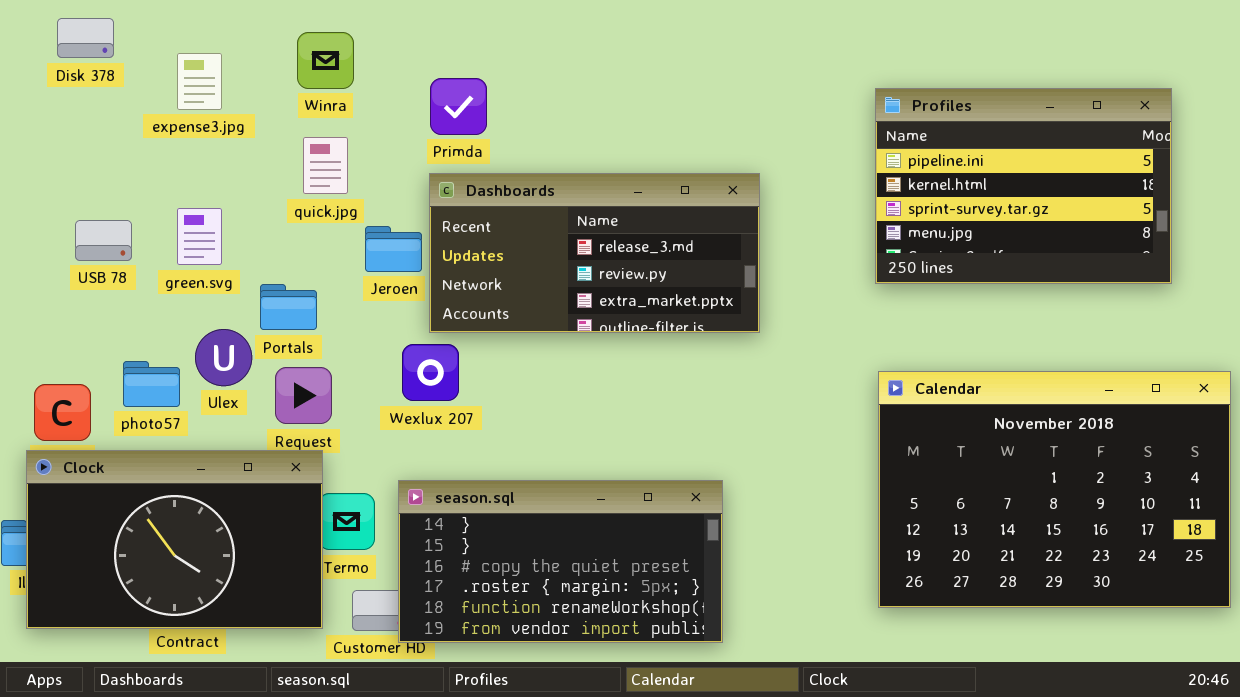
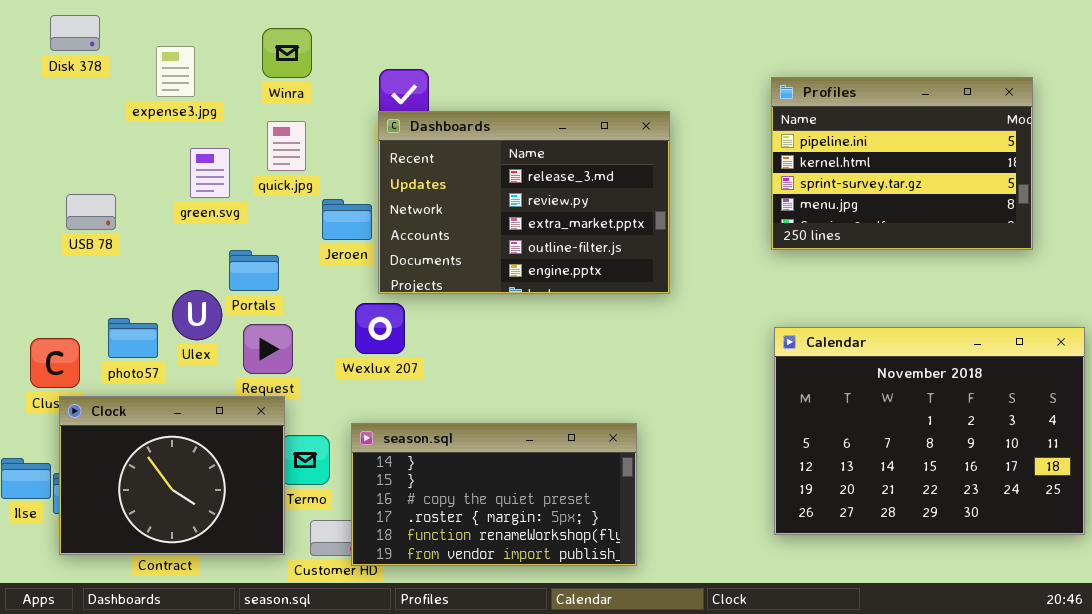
Dashboards: [429,173,760,333] -> [378,111,670,294], resized
green.svg: [177,208,222,265] -> [190,148,230,198], moved
Clock: [26,450,323,629] -> [59,396,285,555], resized

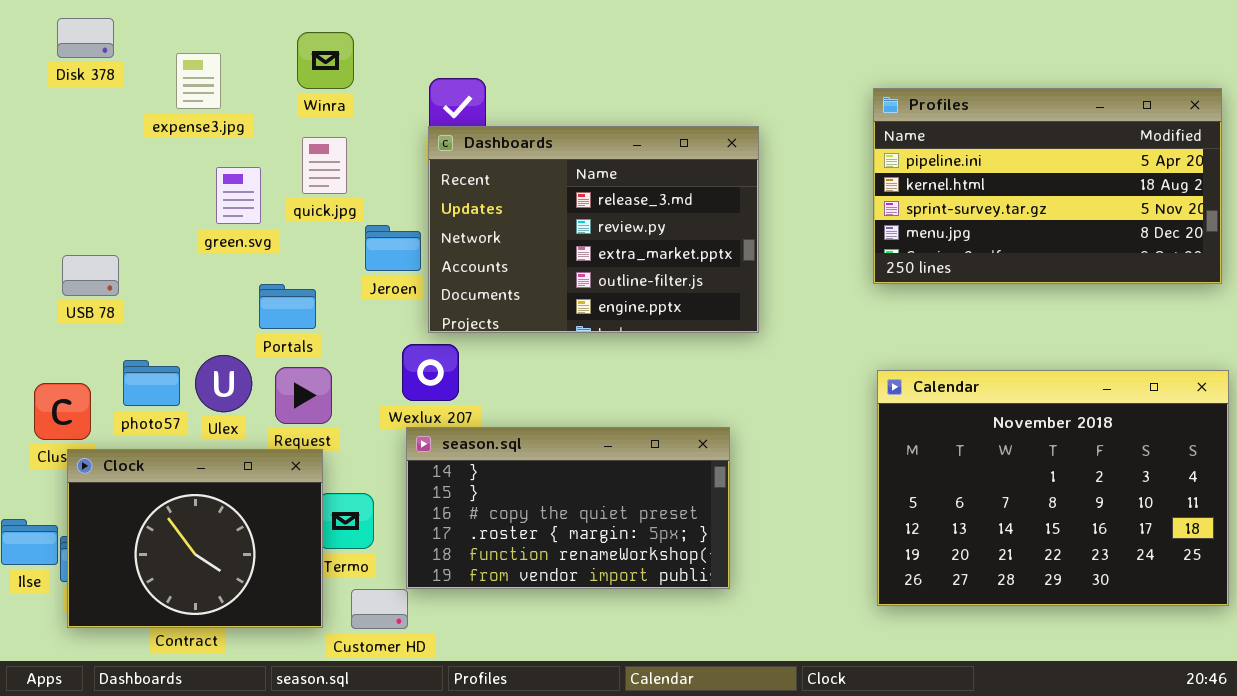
Profiles: [771,77,1033,250] -> [873,88,1222,284], resized
USB 78: [66,194,116,230] -> [62,255,119,296], moved
Ulex: [172,290,222,340] -> [195,355,252,412], moved
season.sql: [351,423,637,566] -> [406,427,730,589], moved

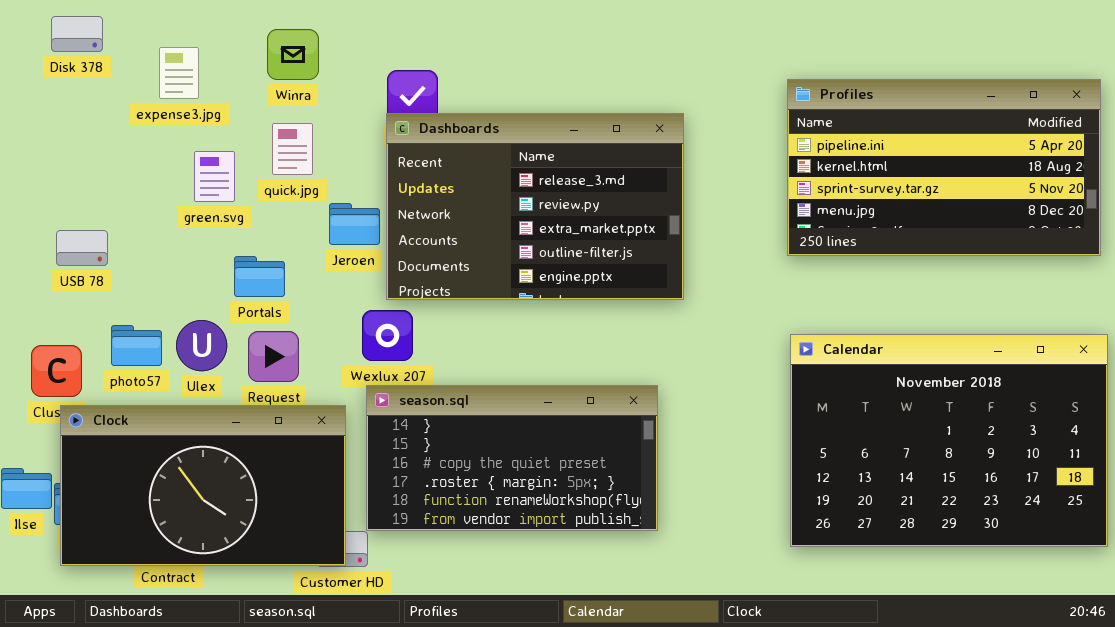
Clock: [67,449,323,628] -> [60,405,346,566], resized

